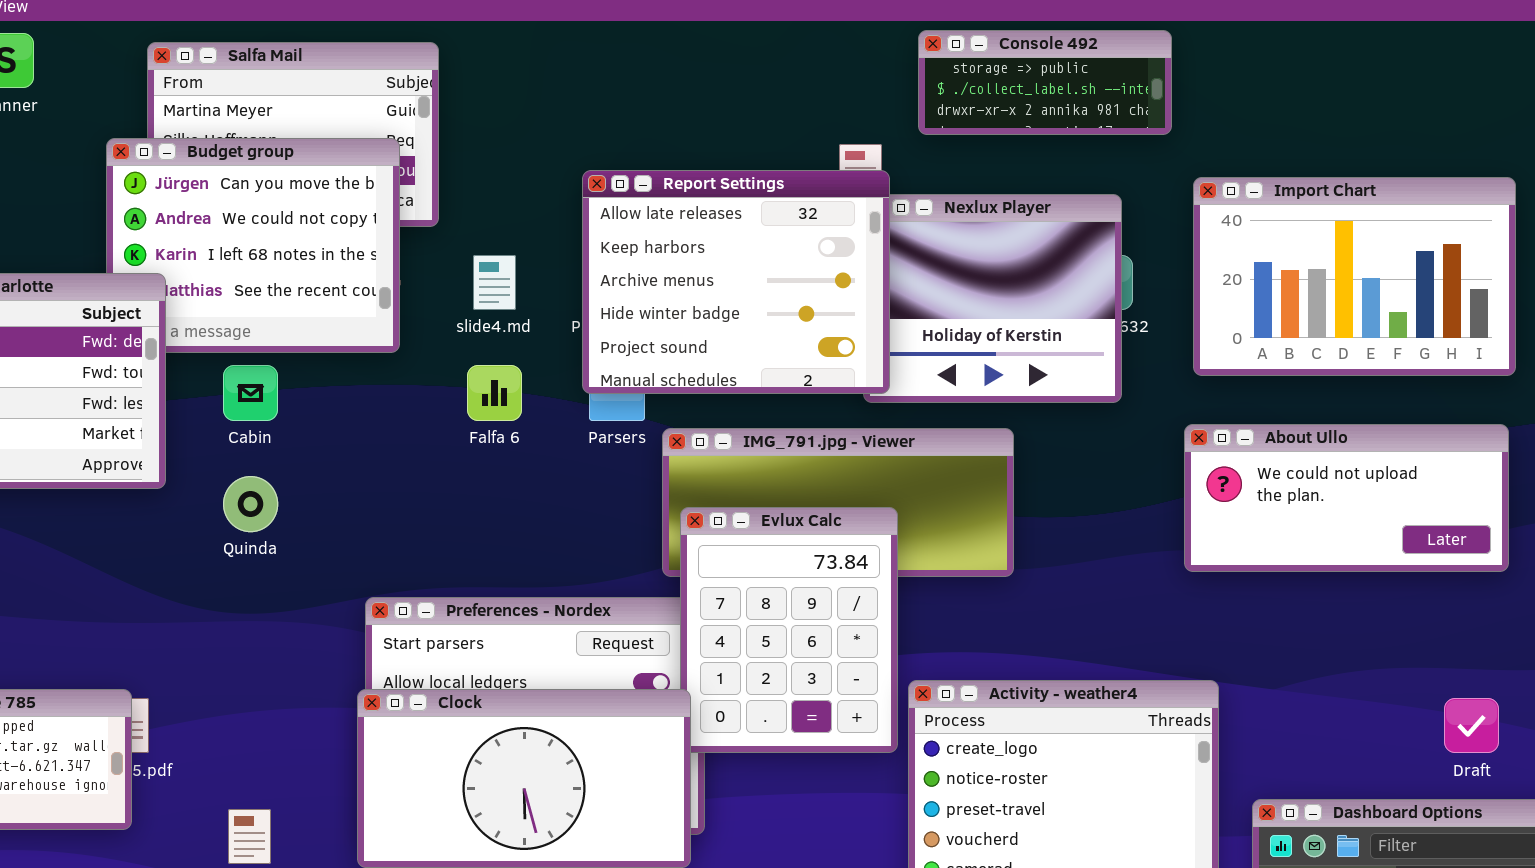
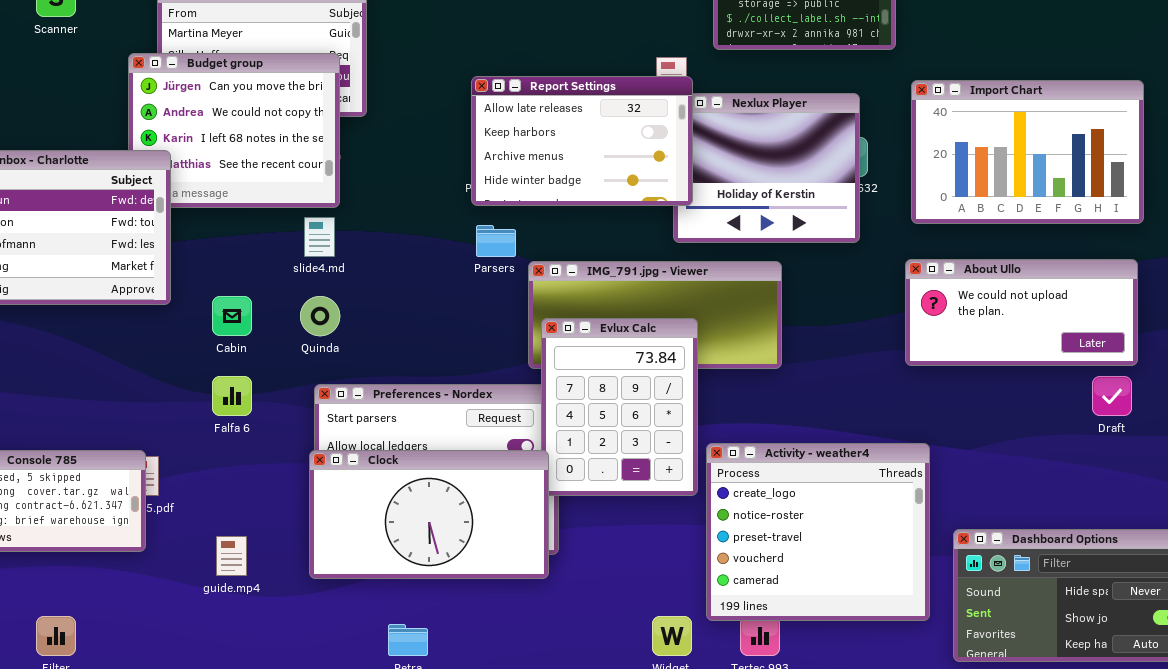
Report Settings: [582,170,890,394] -> [471,76,693,206], resized
slide4.md: [473,255,516,310] -> [304,217,335,257], moved
Cabin: [223,365,278,421] -> [212,296,252,336], moved
Falfa 6: [467,365,522,421] -> [212,376,252,416], moved
Quinda: [223,476,278,532] -> [300,296,340,336], moved
Draft: [1444,698,1499,753] -> [1092,376,1132,416], moved

